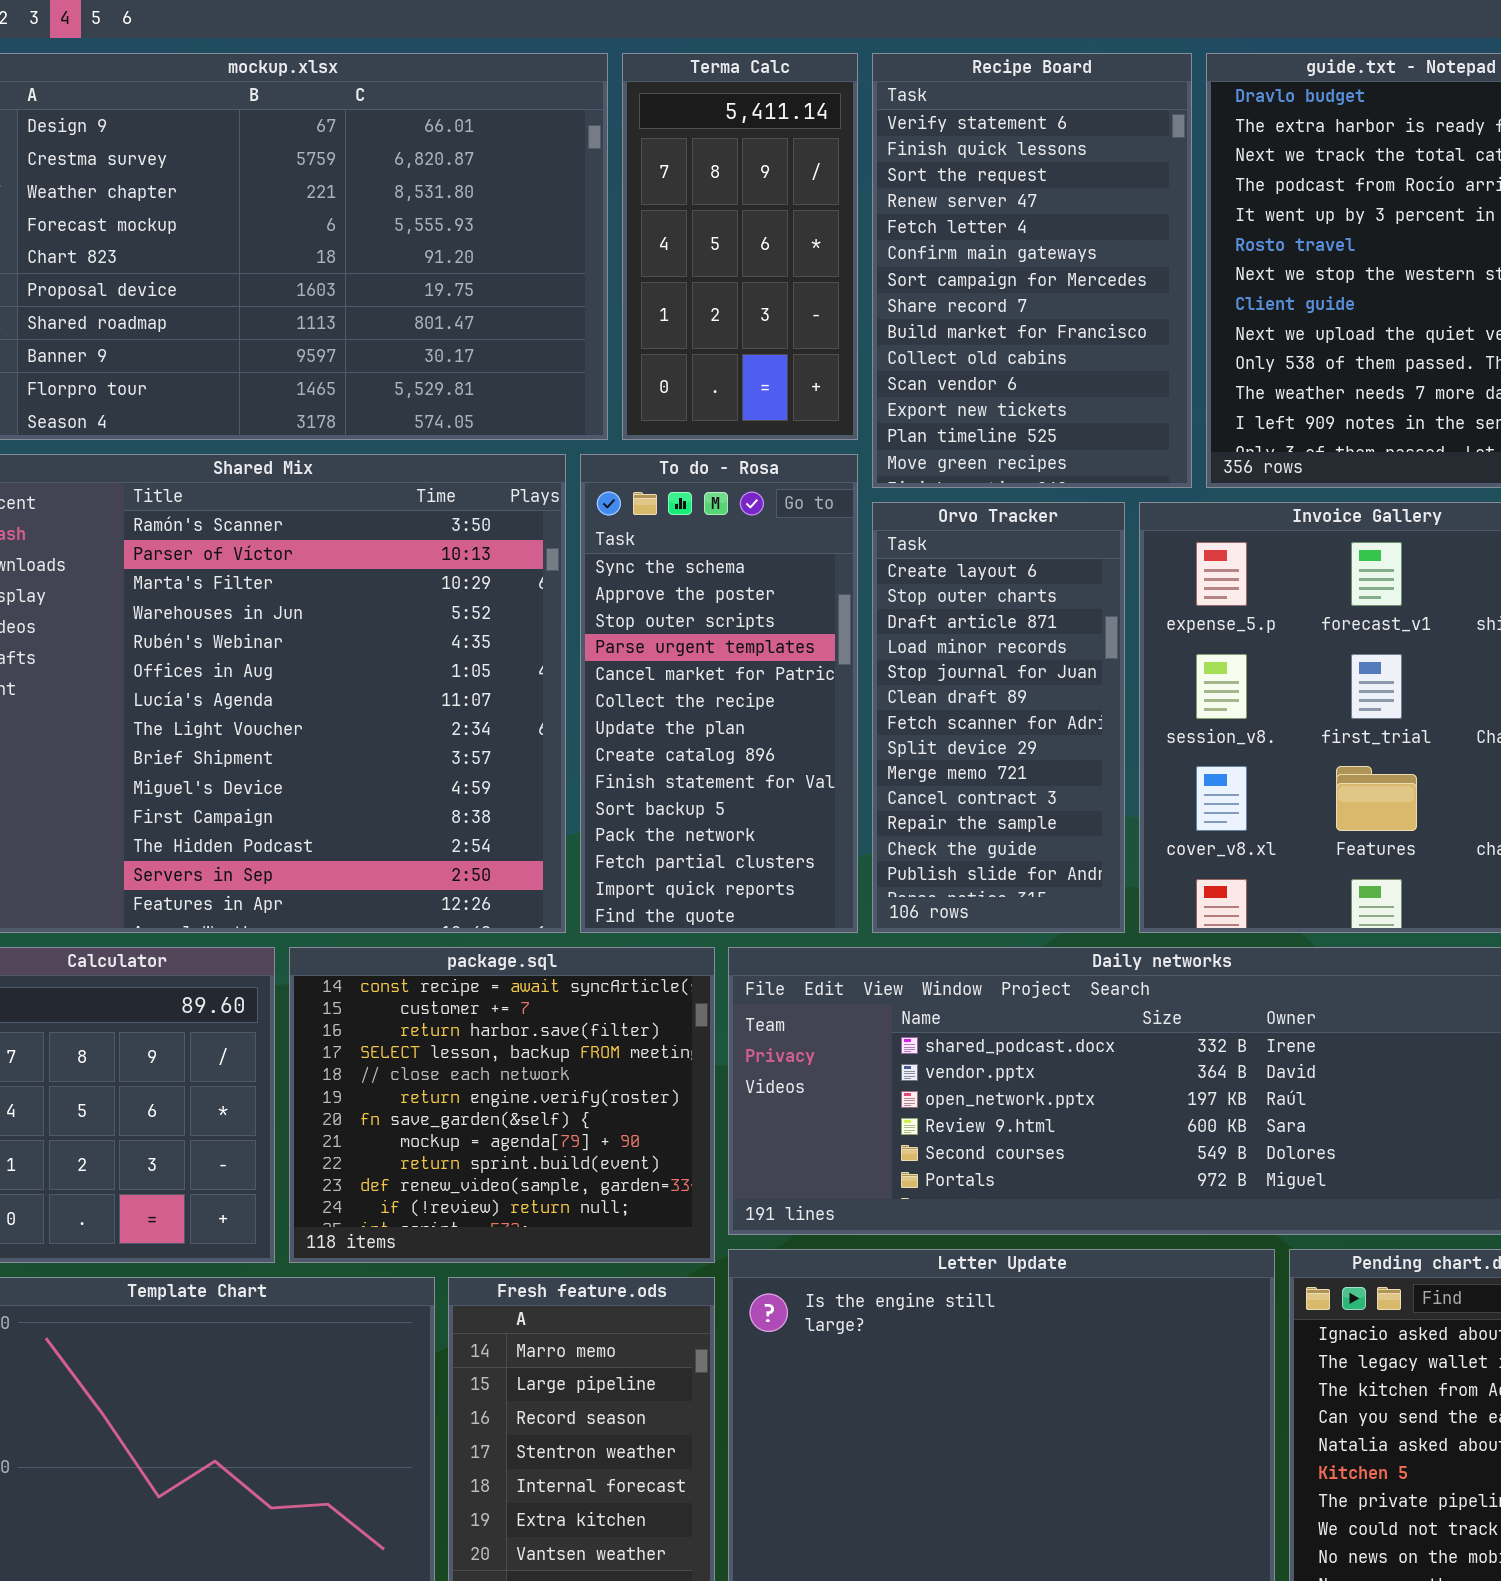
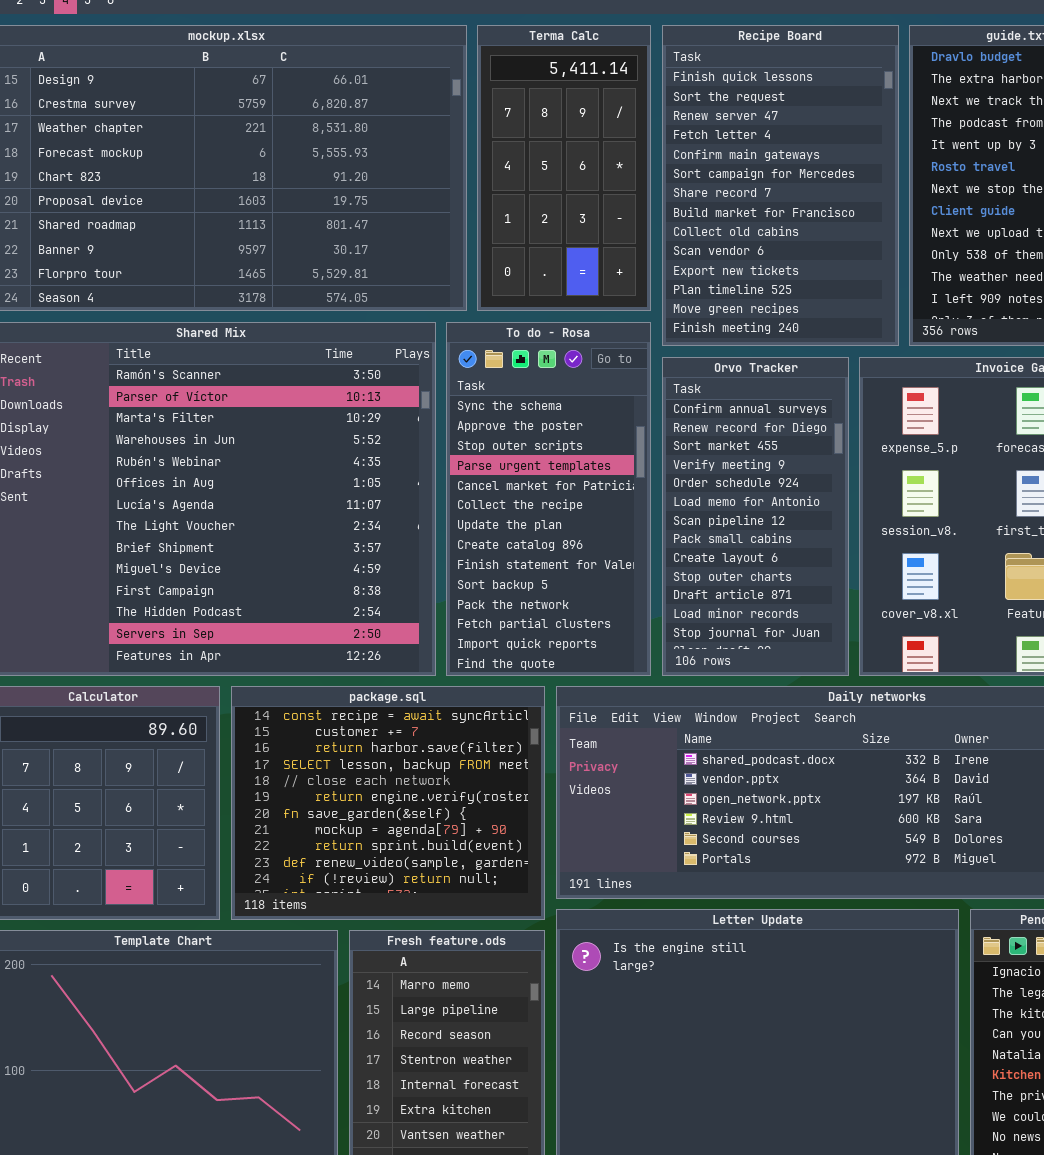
Recipe Board: [872,53,1192,488] -> [662,25,899,346], scrolled down 1 row
Orvo Tracker: [872,502,1125,933] -> [662,357,849,676], scrolled up 8 rows

